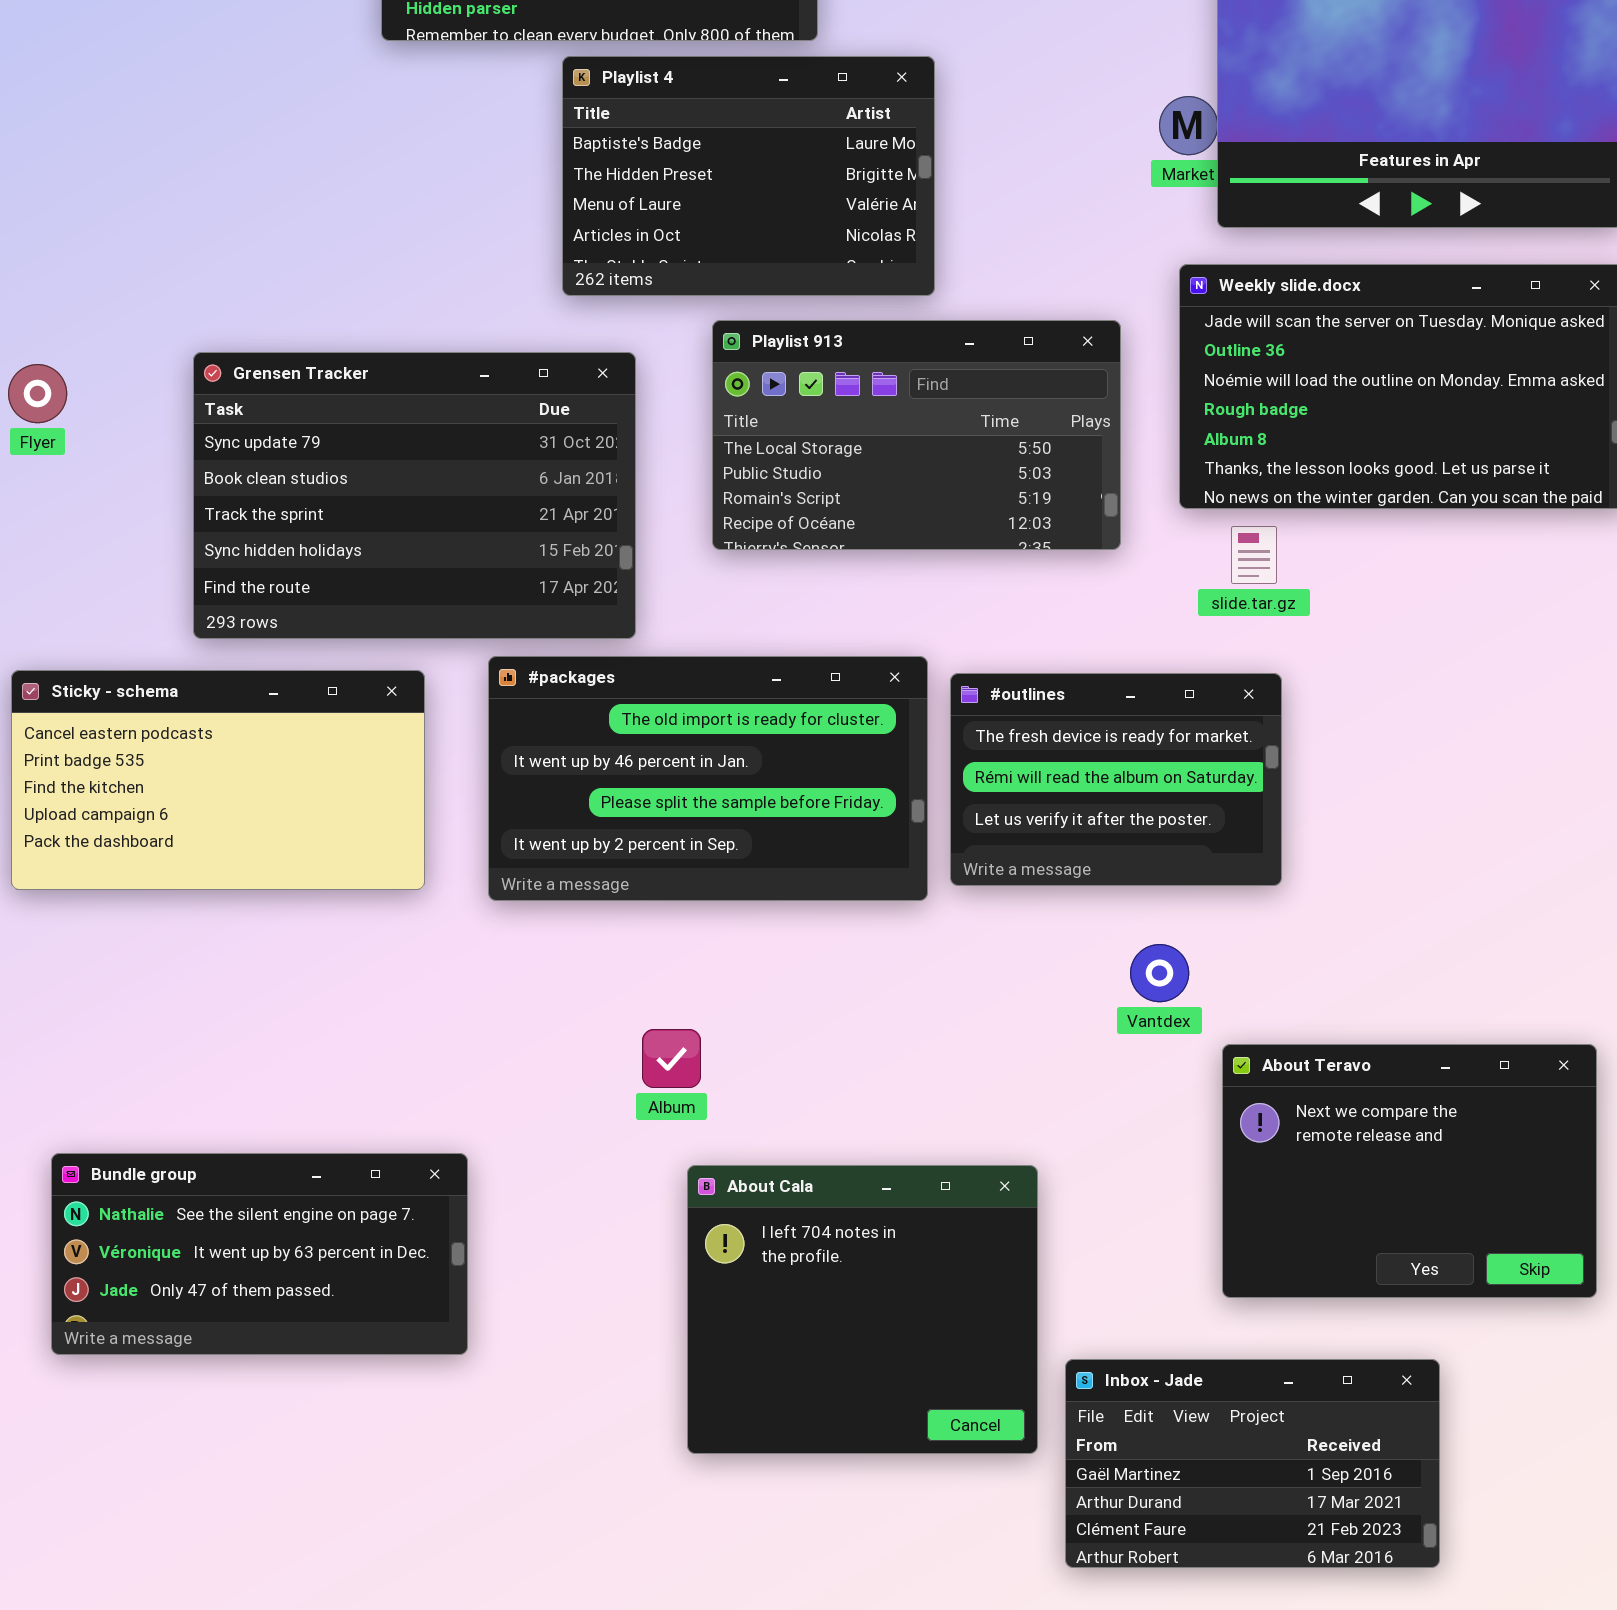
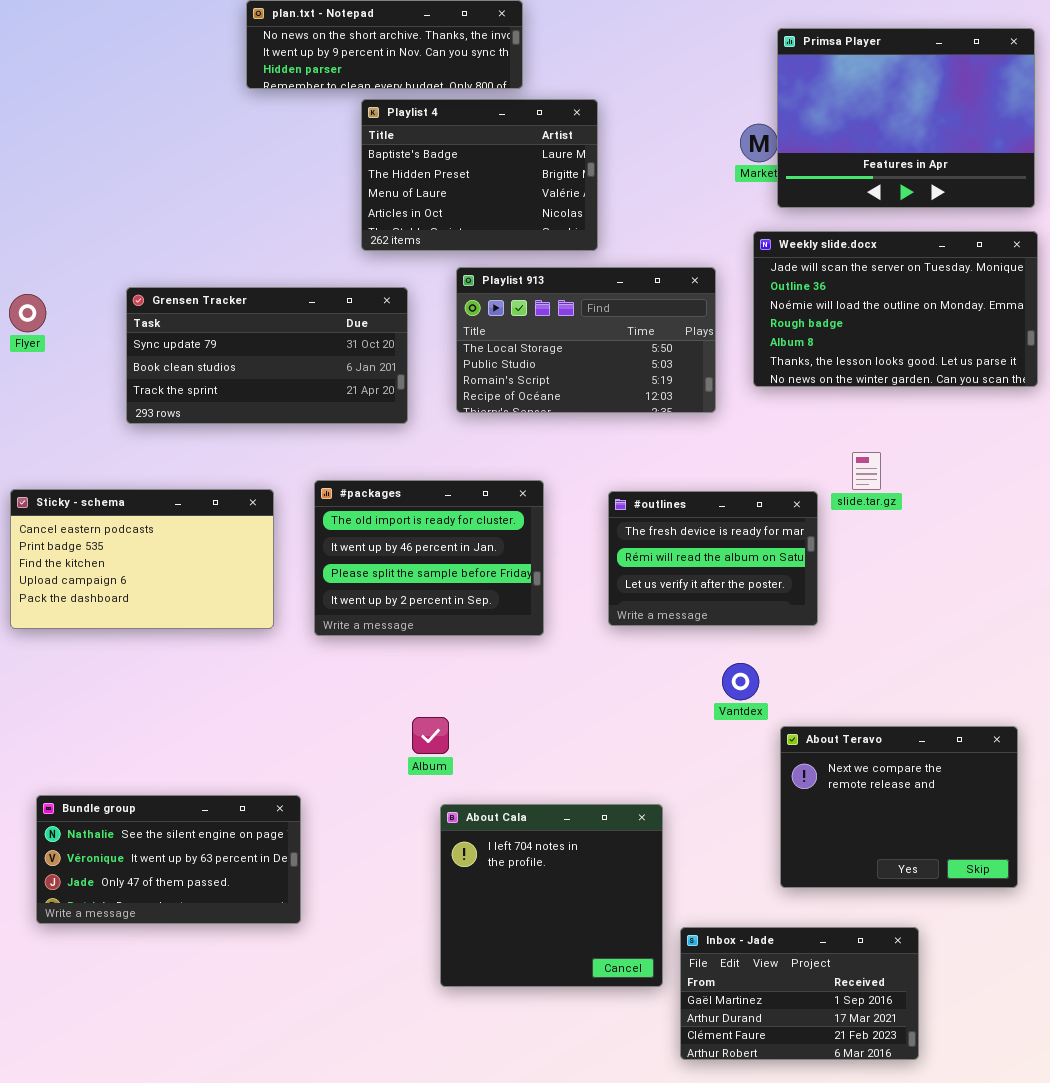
Grensen Tracker: [193,352,636,639] -> [126,287,408,424], resized
slide.tar.gz: [1231,526,1277,584] -> [852,452,881,490], moved
#packages: [488,656,928,901] -> [314,480,544,636], resized

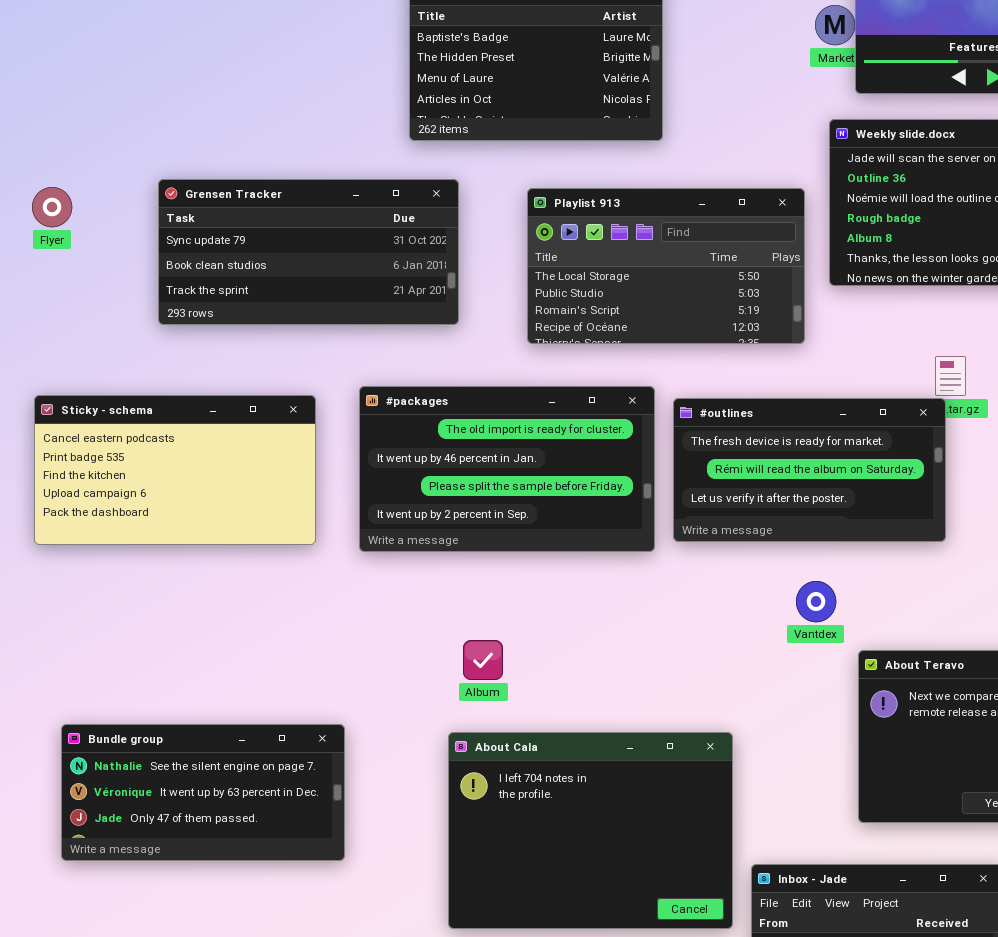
Playlist 913: [456,267,716,413] -> [527,188,805,344], moved
#packages: [314,480,544,636] -> [359,386,655,552], resized
#outlines: [608,491,818,626] -> [673,398,946,542], resized
About Cala: [440,804,663,987] -> [448,732,733,929], resized

